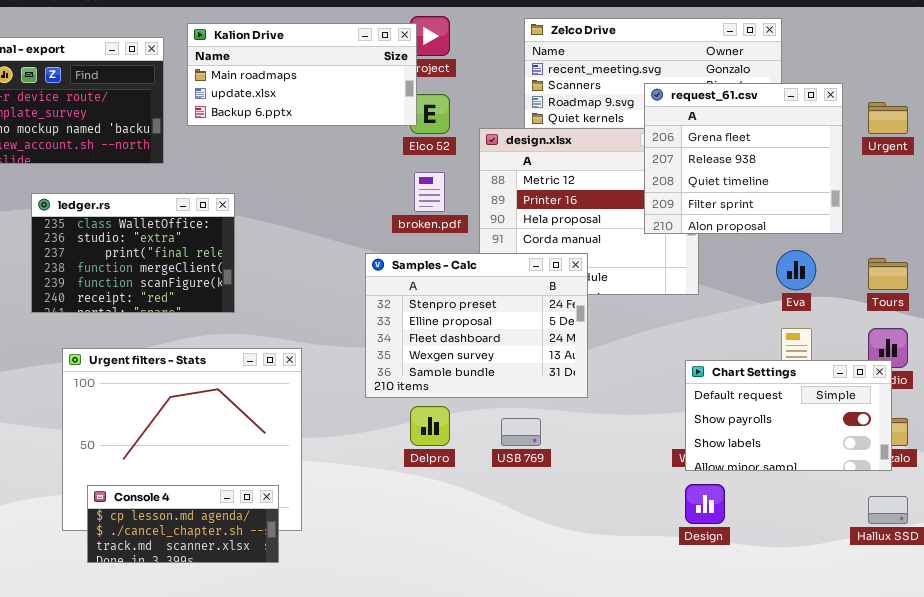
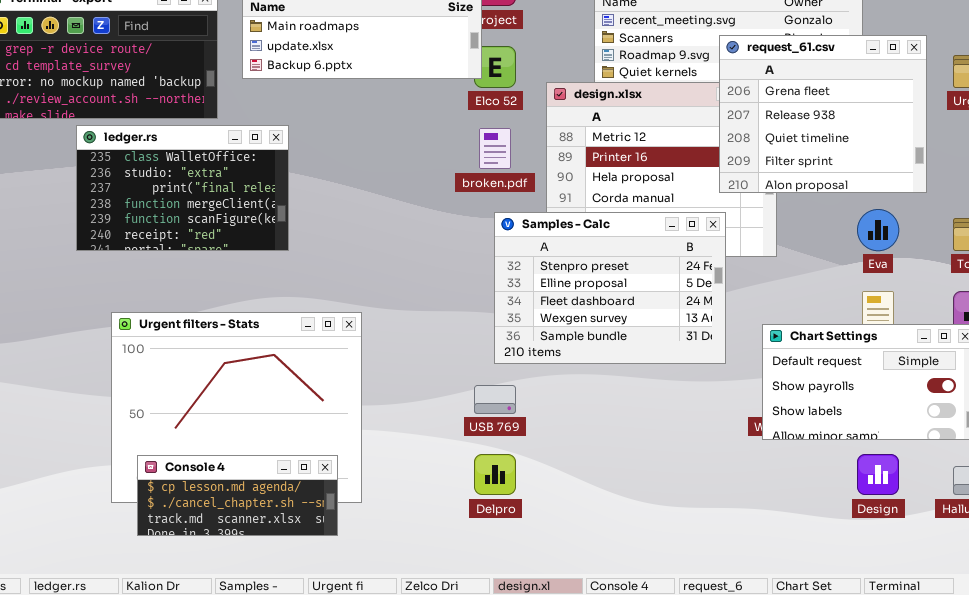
ledger.rs: [31,193,235,313] -> [76,125,289,251], moved
Samples - Calc: [365,253,588,398] -> [494,212,726,364], moved
Delpro: [410,406,450,446] -> [474,454,516,495], moved
USB 769: [501,418,541,446] -> [474,385,516,414], moved
Design: [685,484,725,524] -> [857,454,899,495], moved

